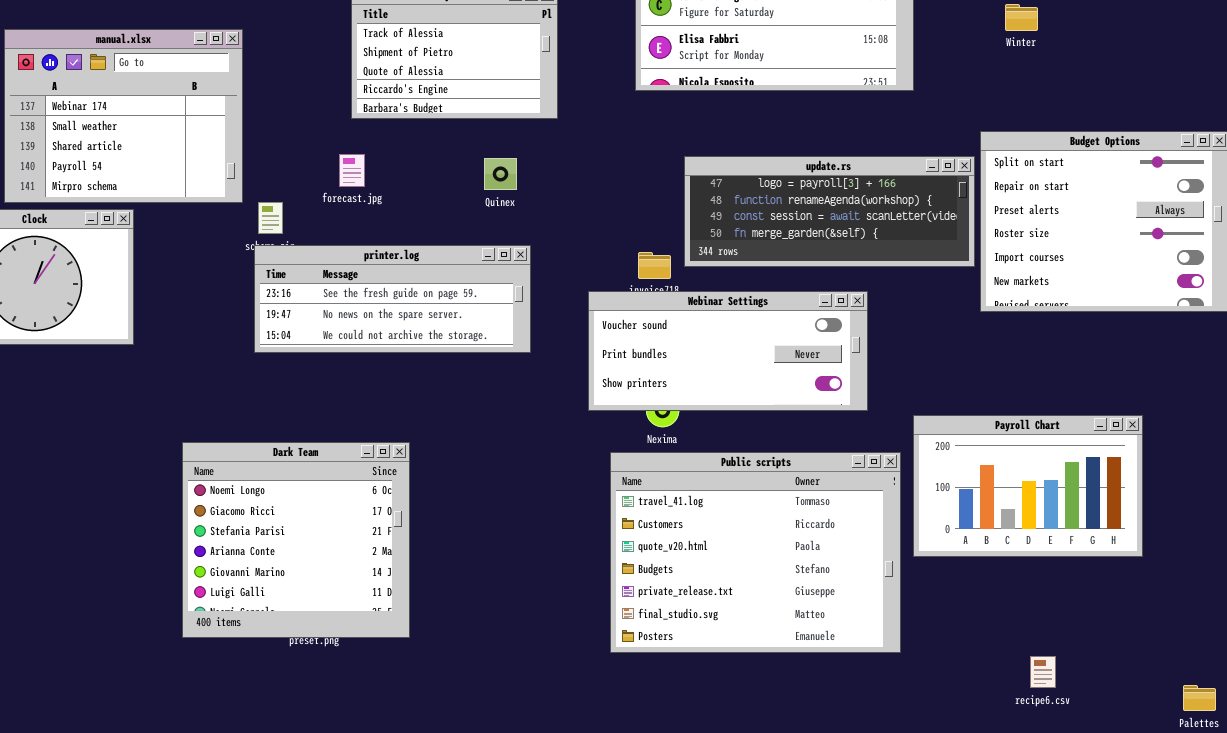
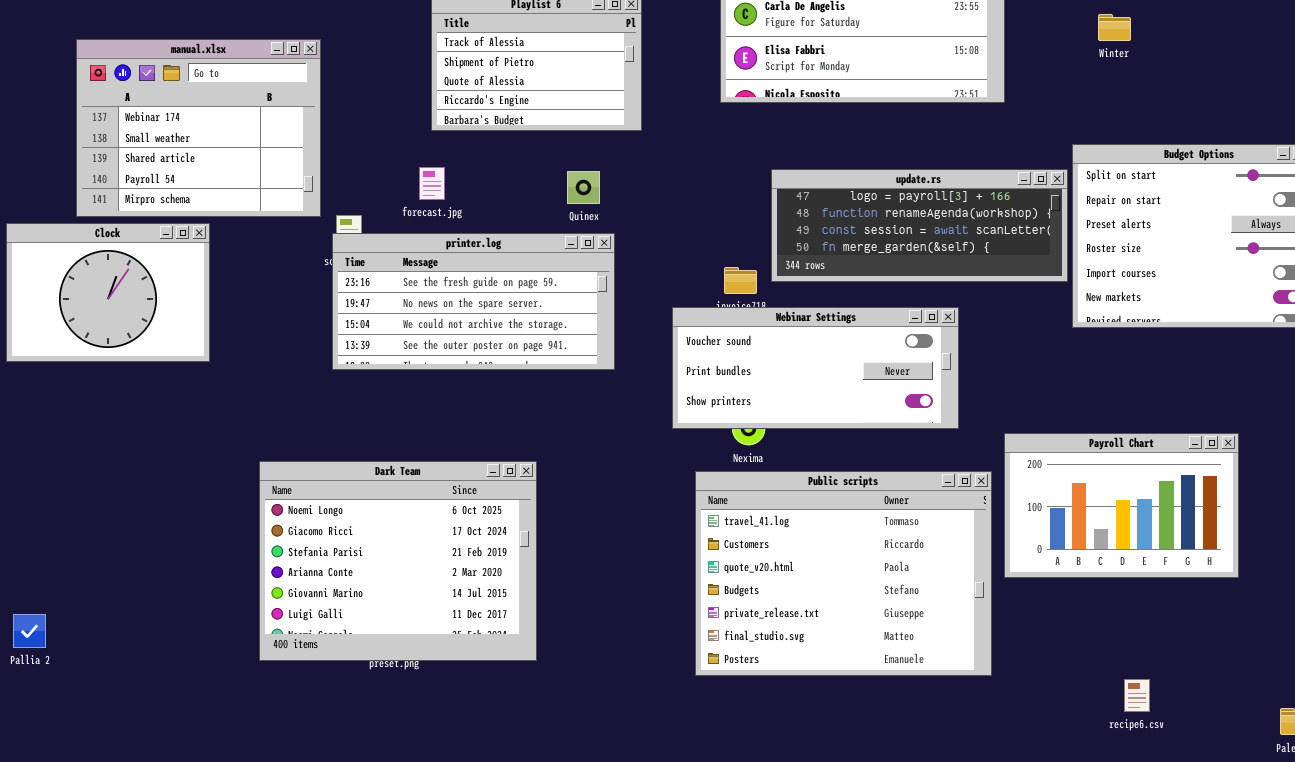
printer.log: [254,245,531,353] -> [332,233,615,370], resized
Dark Team: [182,442,410,638] -> [259,461,537,661], resized

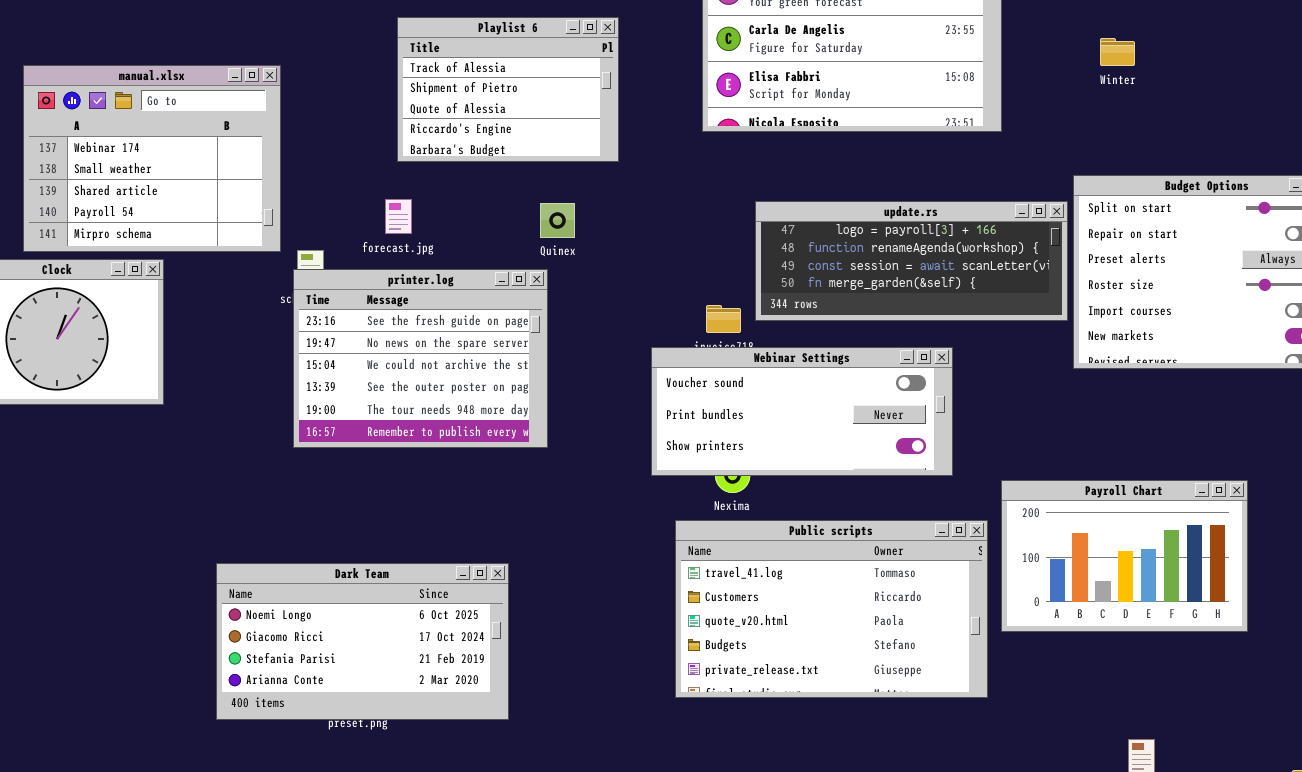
printer.log: [332,233,615,370] -> [293,269,548,448], resized
Dark Team: [259,461,537,661] -> [216,563,509,720], resized
Public scripts: [695,471,992,676] -> [675,520,988,698], resized

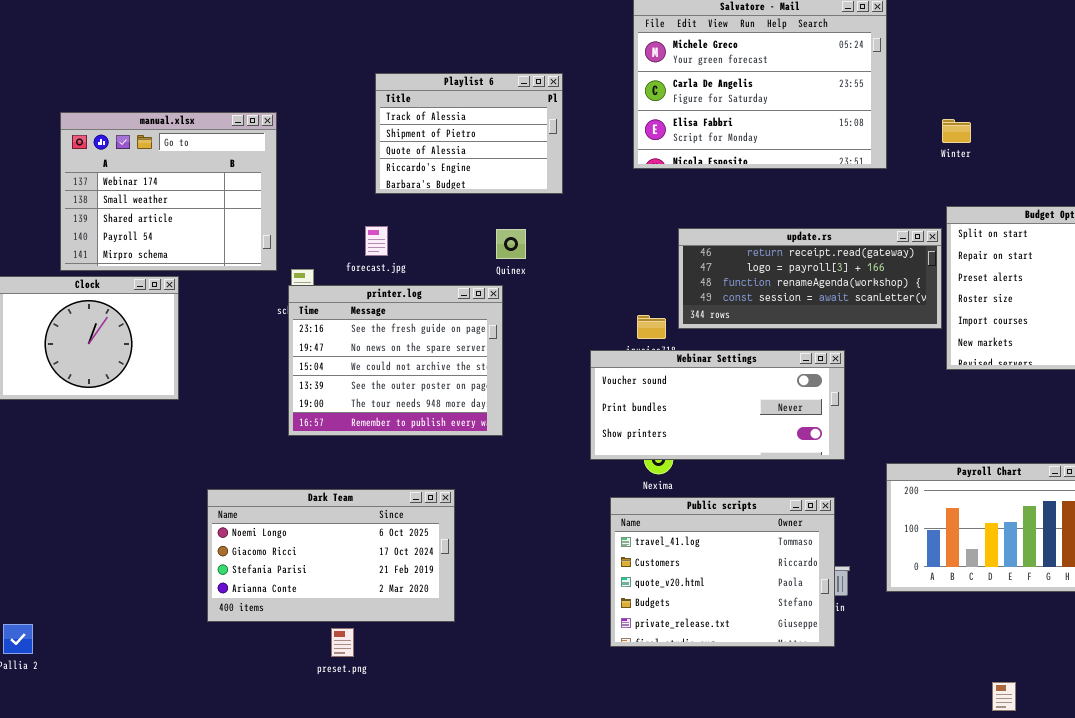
Winter: [1100,38,1135,66] -> [942,119,971,143], moved
update.rs: [755,201,1068,321] -> [678,228,942,329], scrolled up 1 row
Public scripts: [675,520,988,698] -> [610,497,835,647], resized
Dark Team: [216,563,509,720] -> [207,489,455,622], moved

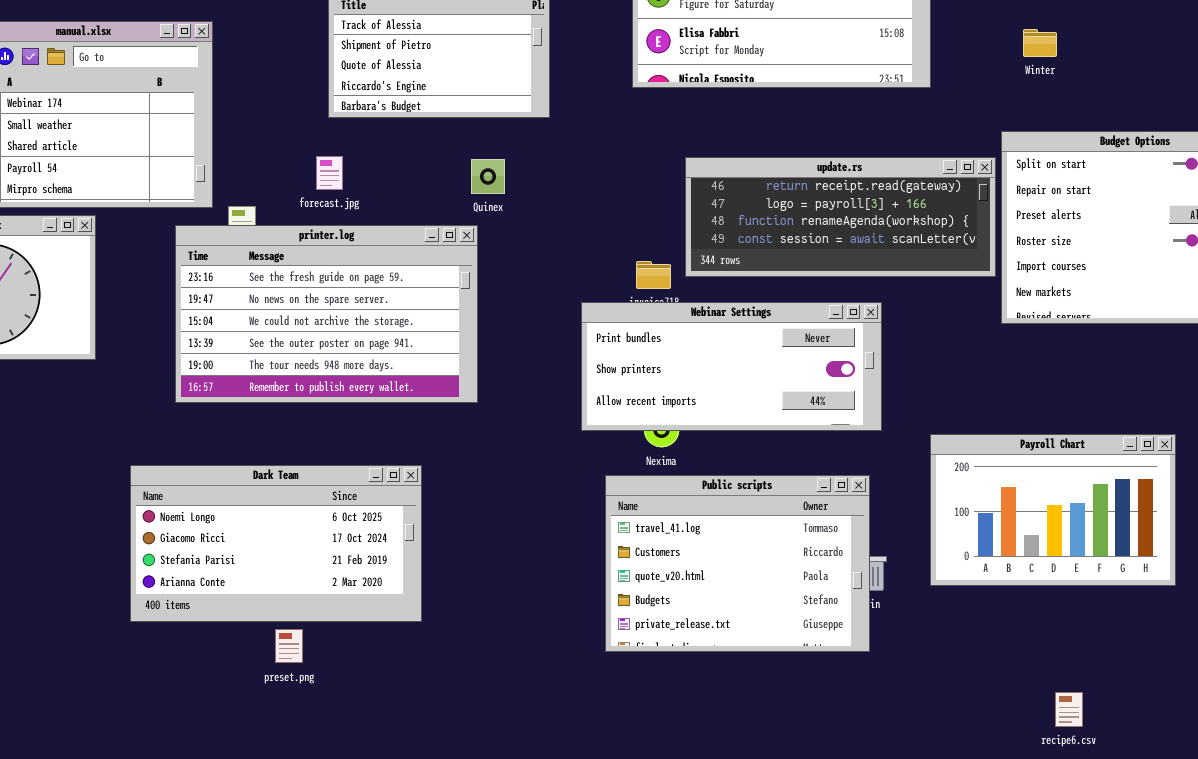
Winter: [942,119,971,143] -> [1023,29,1057,57], moved
printer.log: [288,285,503,436] -> [175,225,478,403], resized
Webinar Settings: [590,350,845,460] -> [581,302,882,431], scrolled down 1 row

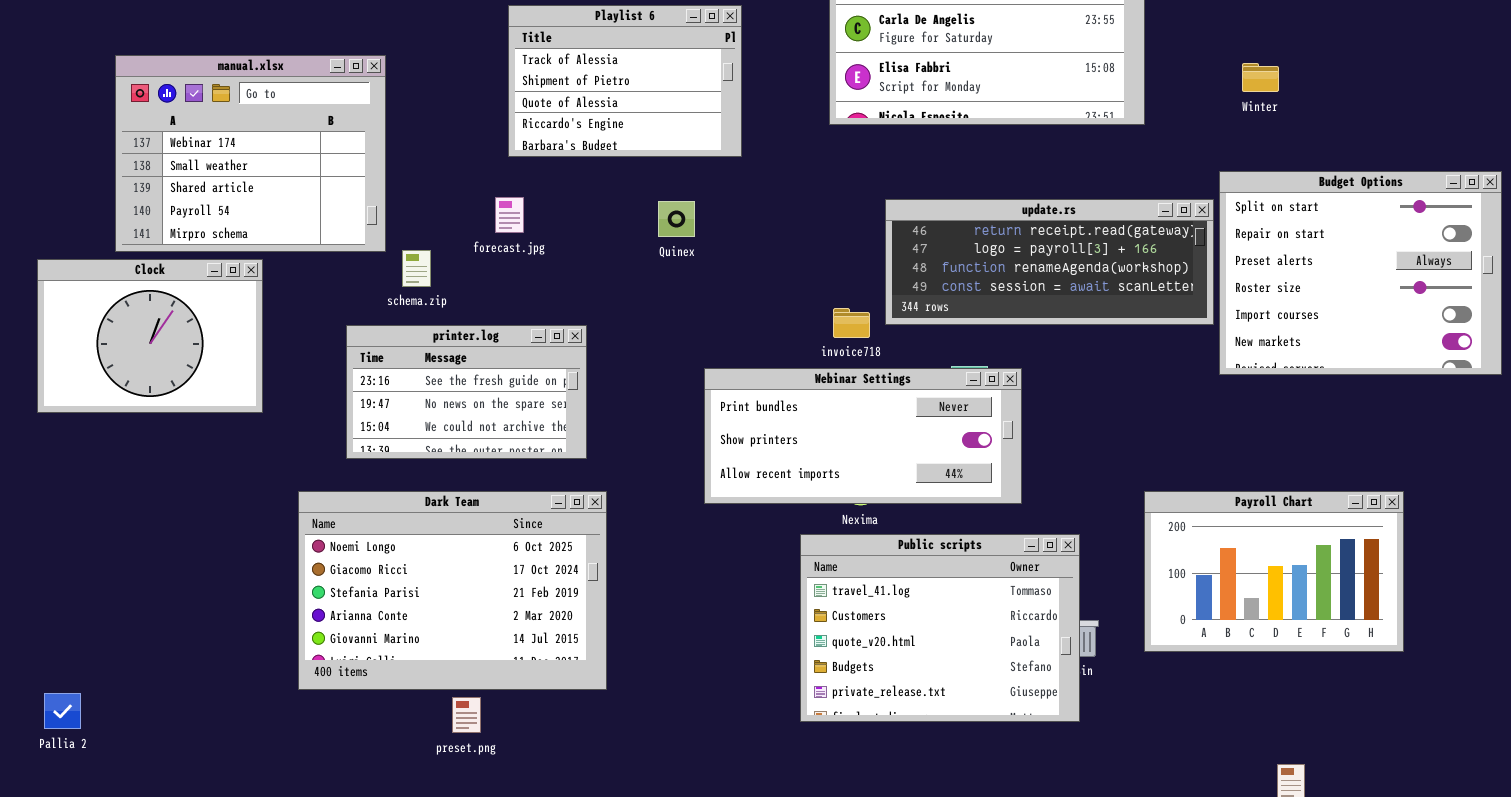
printer.log: [175,225,478,403] -> [346,325,587,459], resized
Webinar Settings: [581,302,882,431] -> [704,368,1022,504], moved
Dark Team: [130,465,422,622] -> [298,491,607,690], resized

